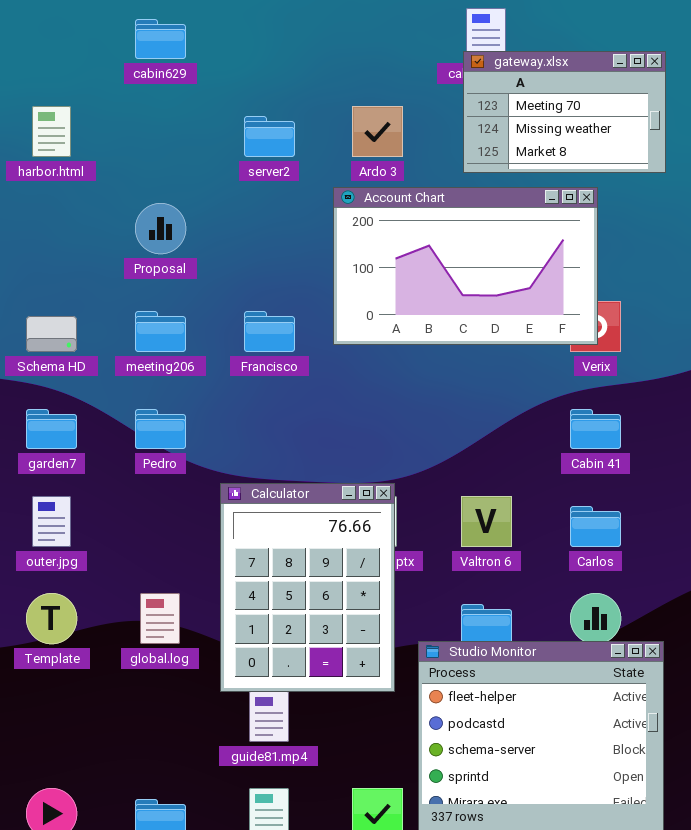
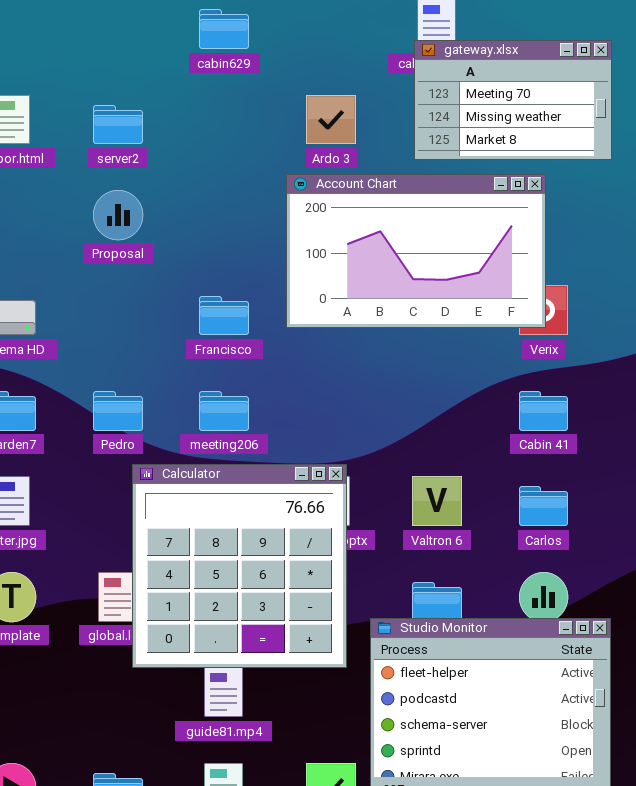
cabin629: [135,19,186,59] -> [199,9,249,49], moved
server2: [244,116,295,157] -> [93,105,143,144], moved
meeting206: [135,311,186,352] -> [199,391,249,431], moved
Calculator: [220,483,395,692] -> [132,464,347,668], resized

